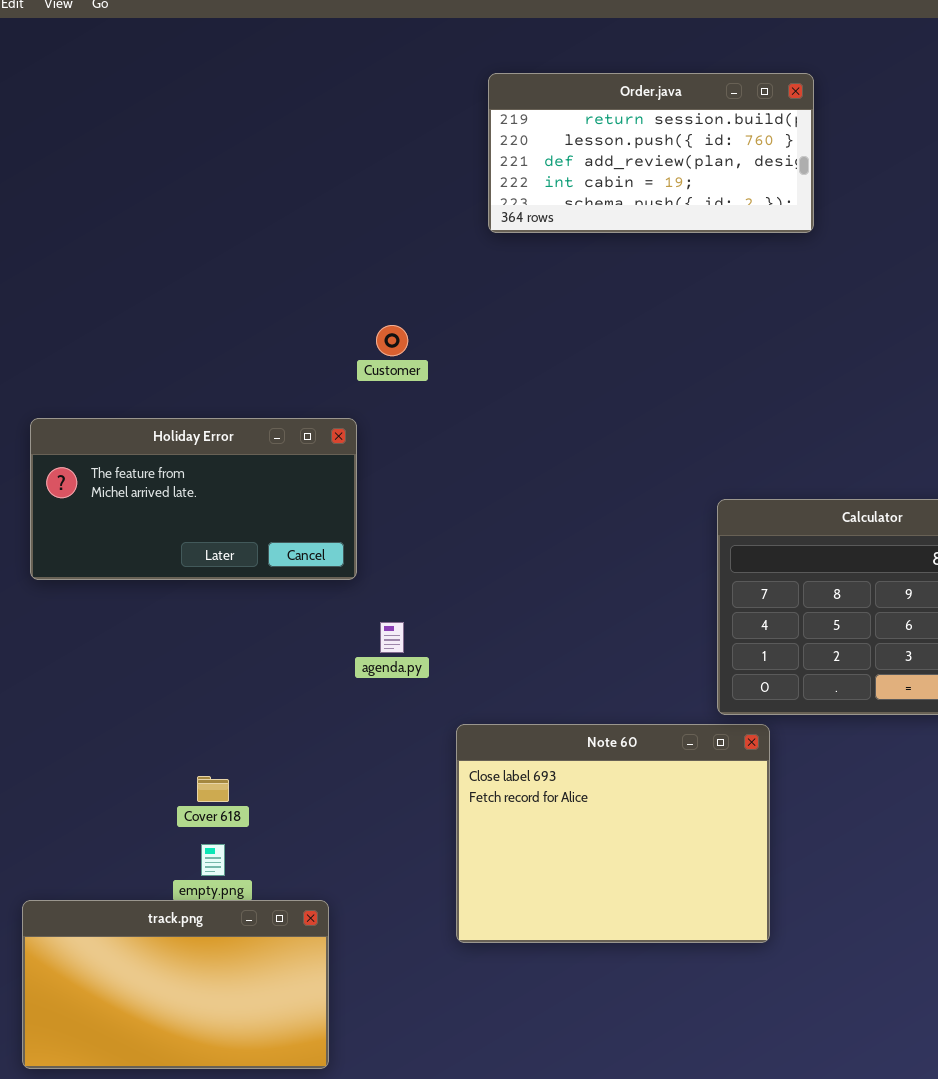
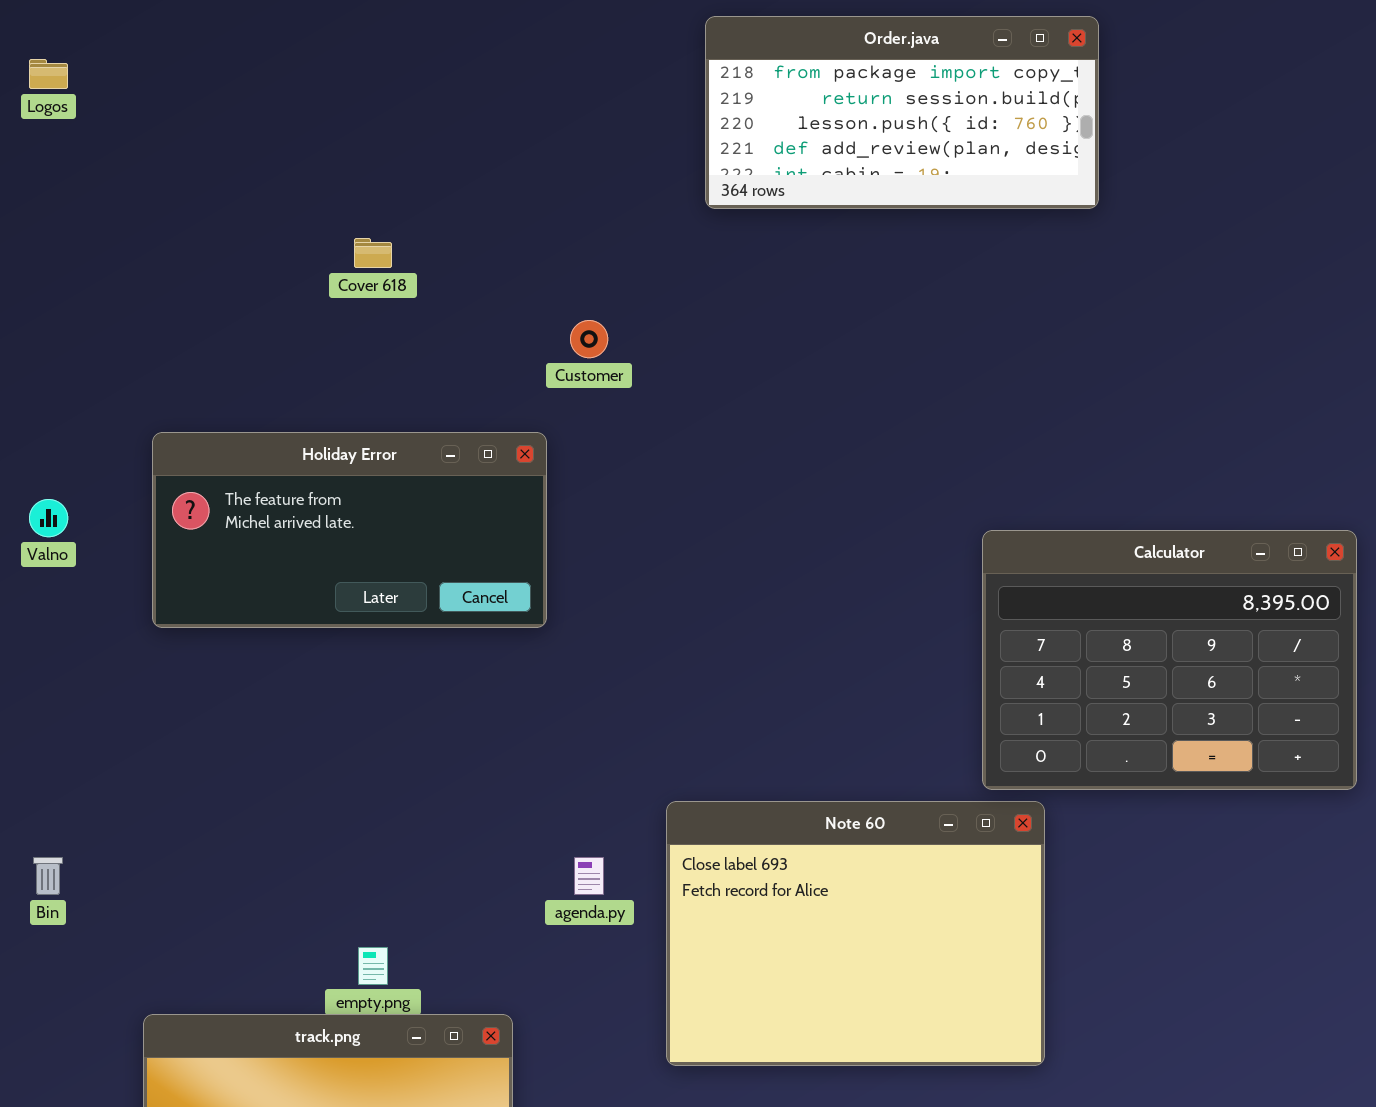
Order.java: [488,73,814,233] -> [705,16,1099,209], scrolled up 1 row
agenda.py: [380,622,404,653] -> [574,857,604,895], moved
Cover 618: [197,776,229,802] -> [354,238,392,268], moved

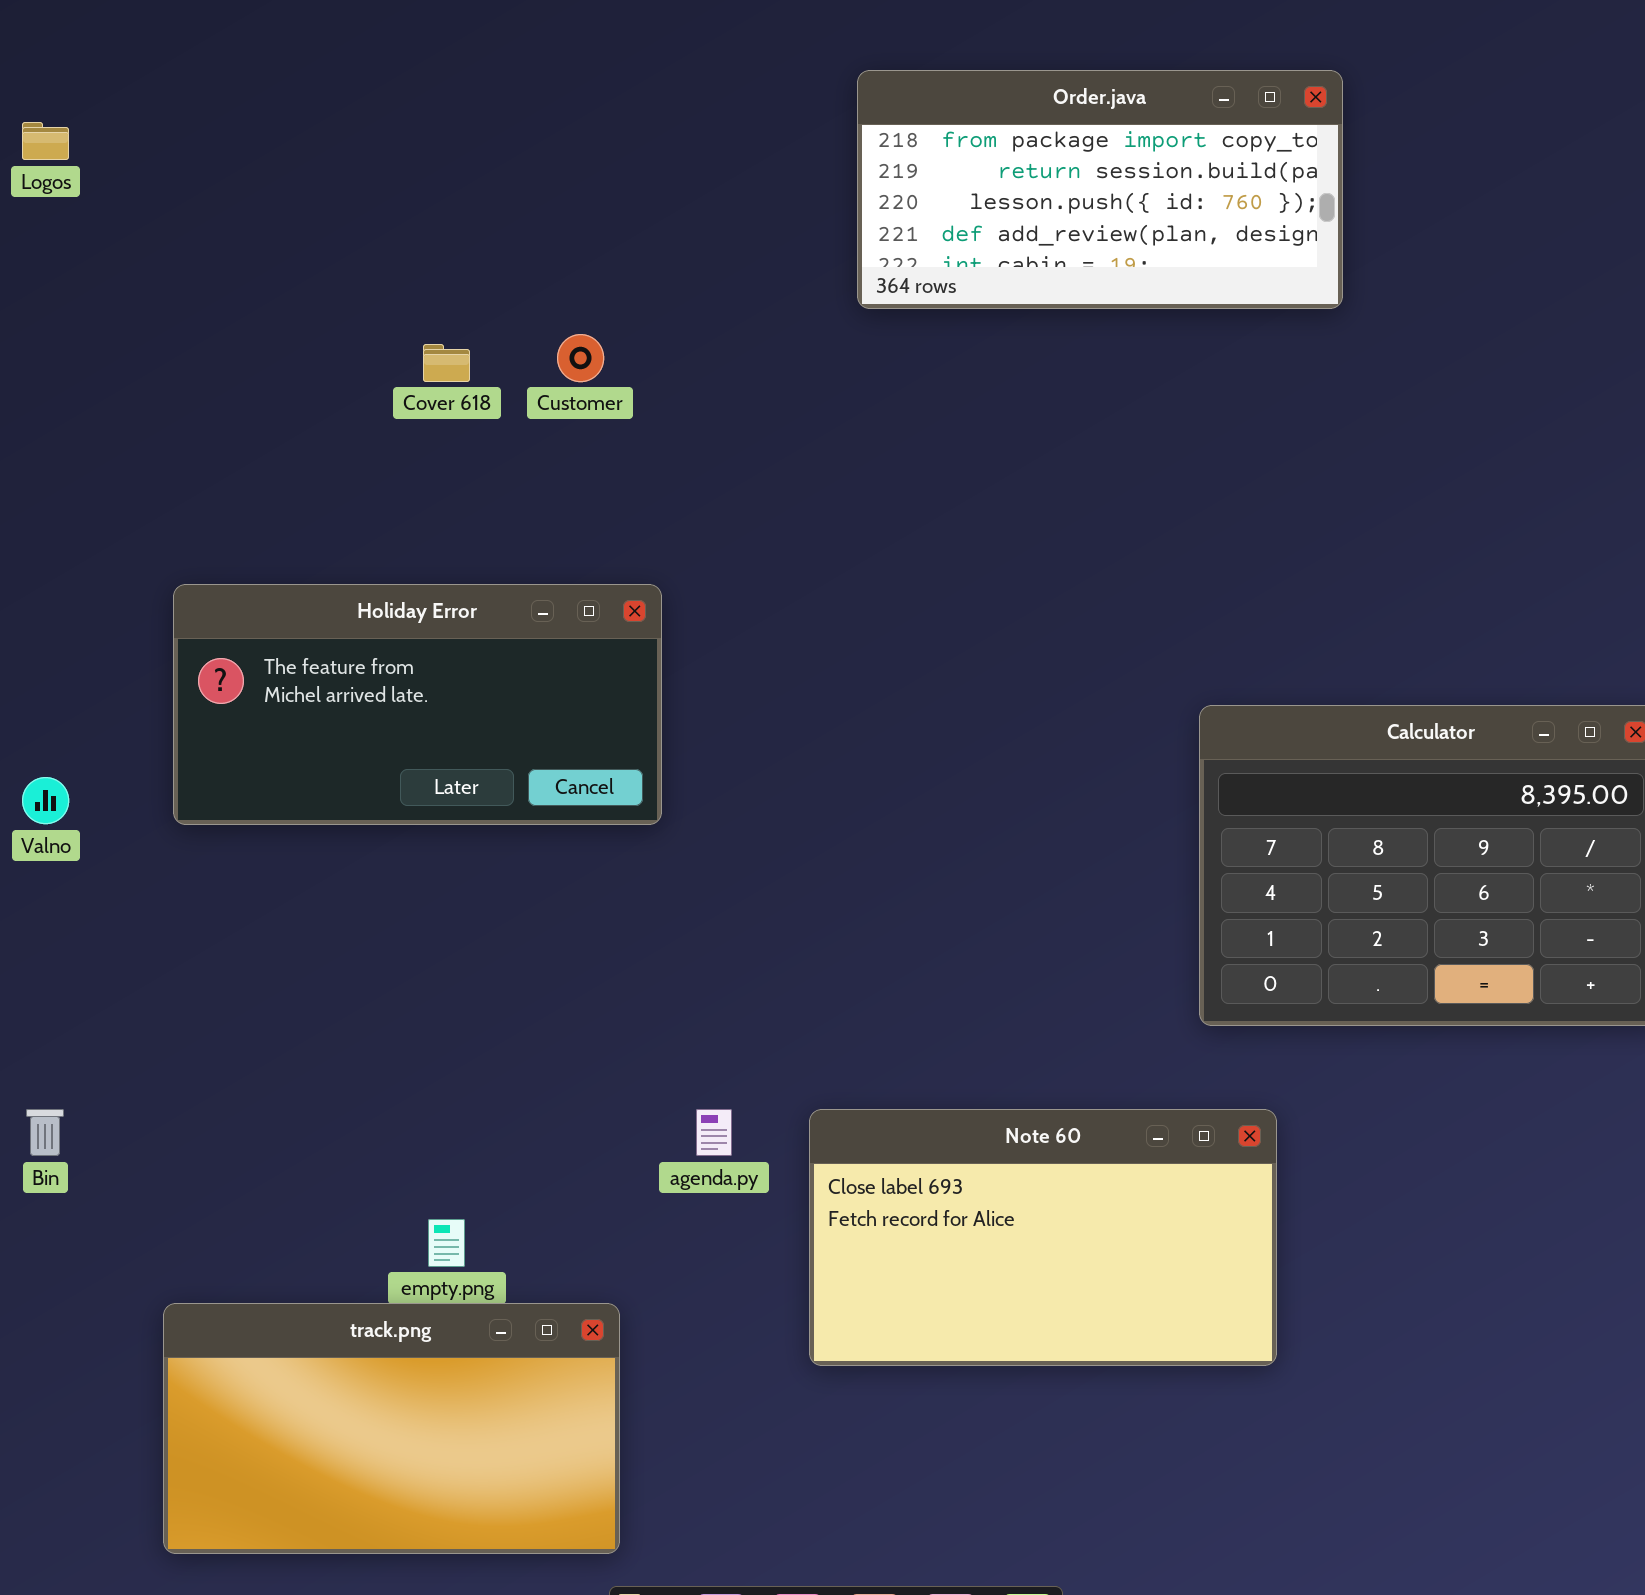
Customer: [570,320,608,358] -> [557,334,604,382], moved
Valno: [29,499,68,537] -> [22,777,69,824], moved
Note 60: [666,801,1045,1066] -> [809,1109,1277,1366], resized

